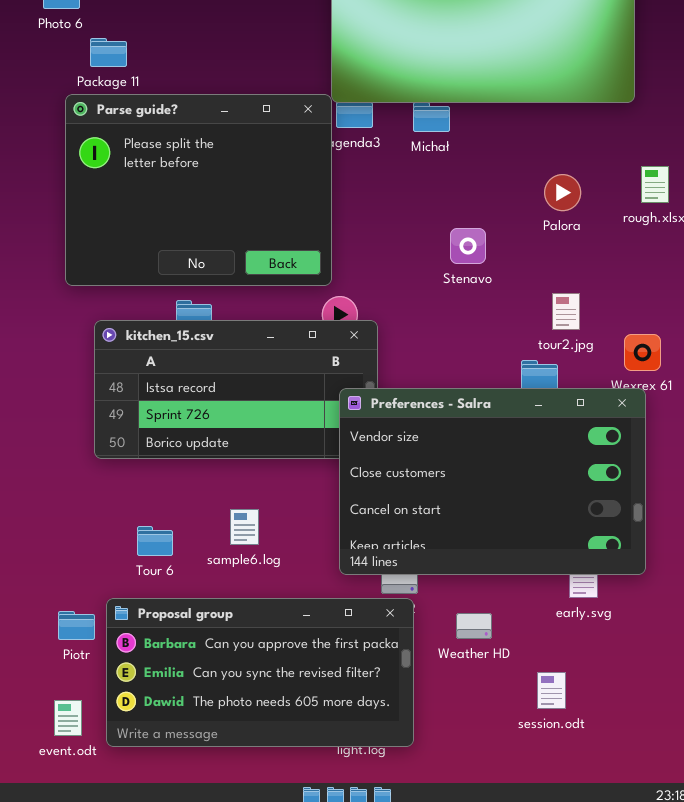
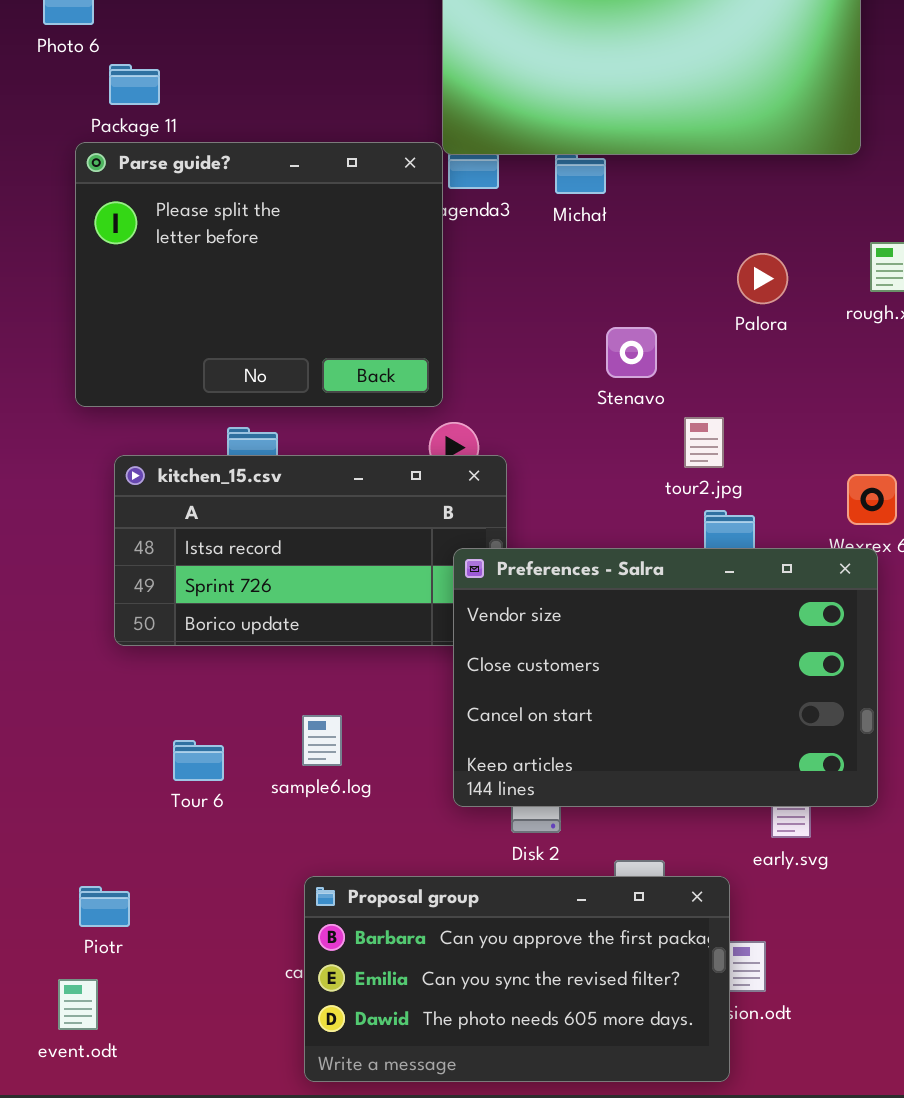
tour2.jpg: [552,293,580,330] -> [684,417,724,468], moved
Proposal group: [106,598,414,747] -> [304,876,730,1082], moved
Piotr: [58,611,95,640] -> [79,886,130,927], moved

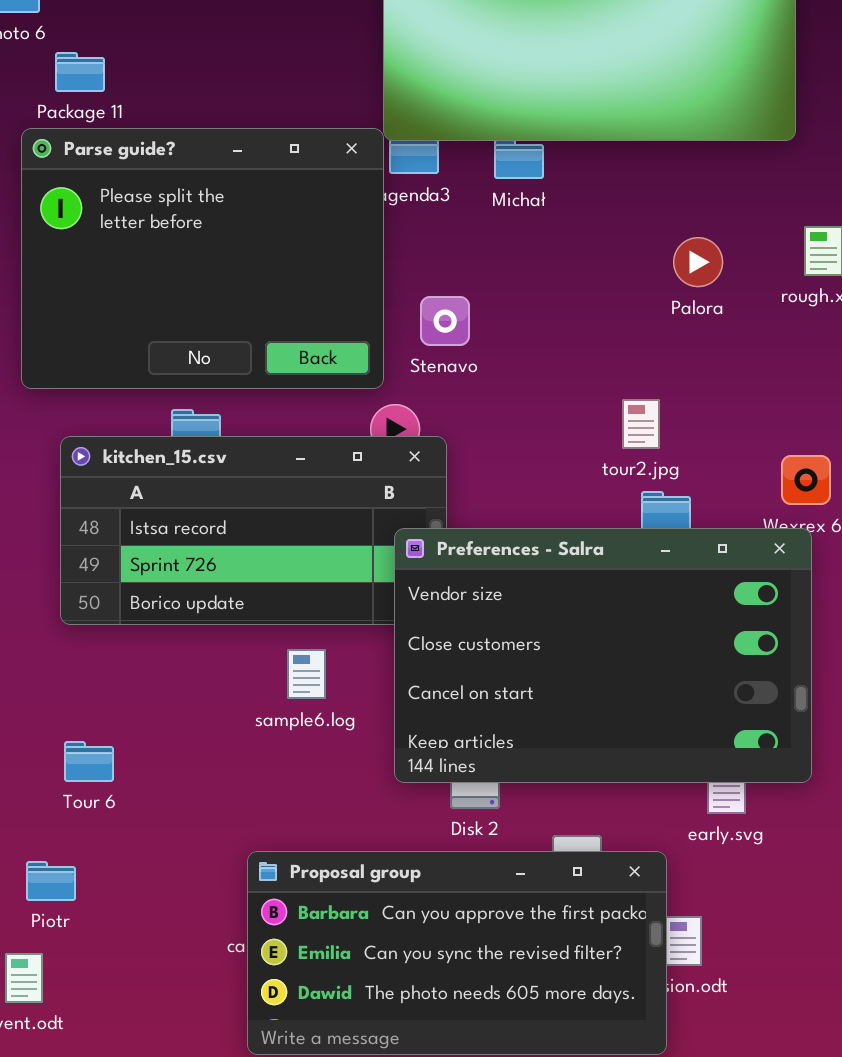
Stenavo: [606,327,657,378] -> [420,296,470,346], moved
sample6.log: [302,715,342,766] -> [287,649,326,699], moved
Tour 6: [173,740,224,781] -> [64,741,114,782], moved

